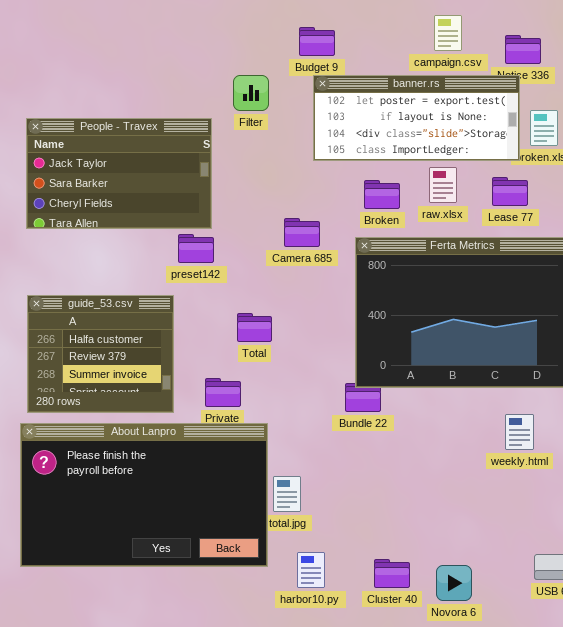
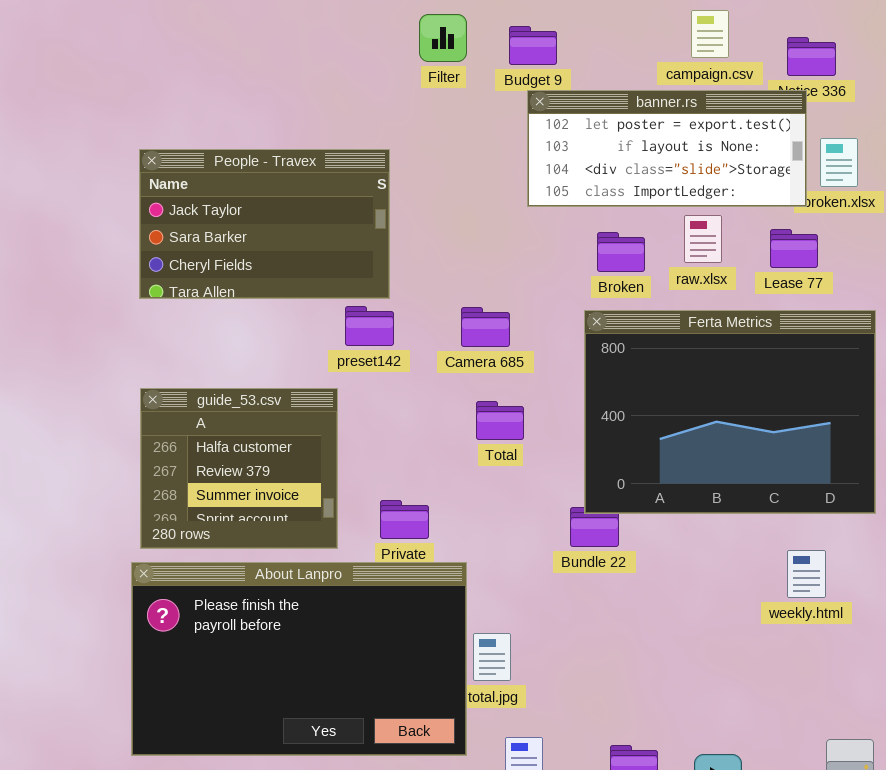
Filter: [233,75,269,111] -> [419,14,467,62], moved
Camera 685: [284,218,320,247] -> [461,307,510,347], moved
Total: [237,313,272,342] -> [476,401,524,440], moved

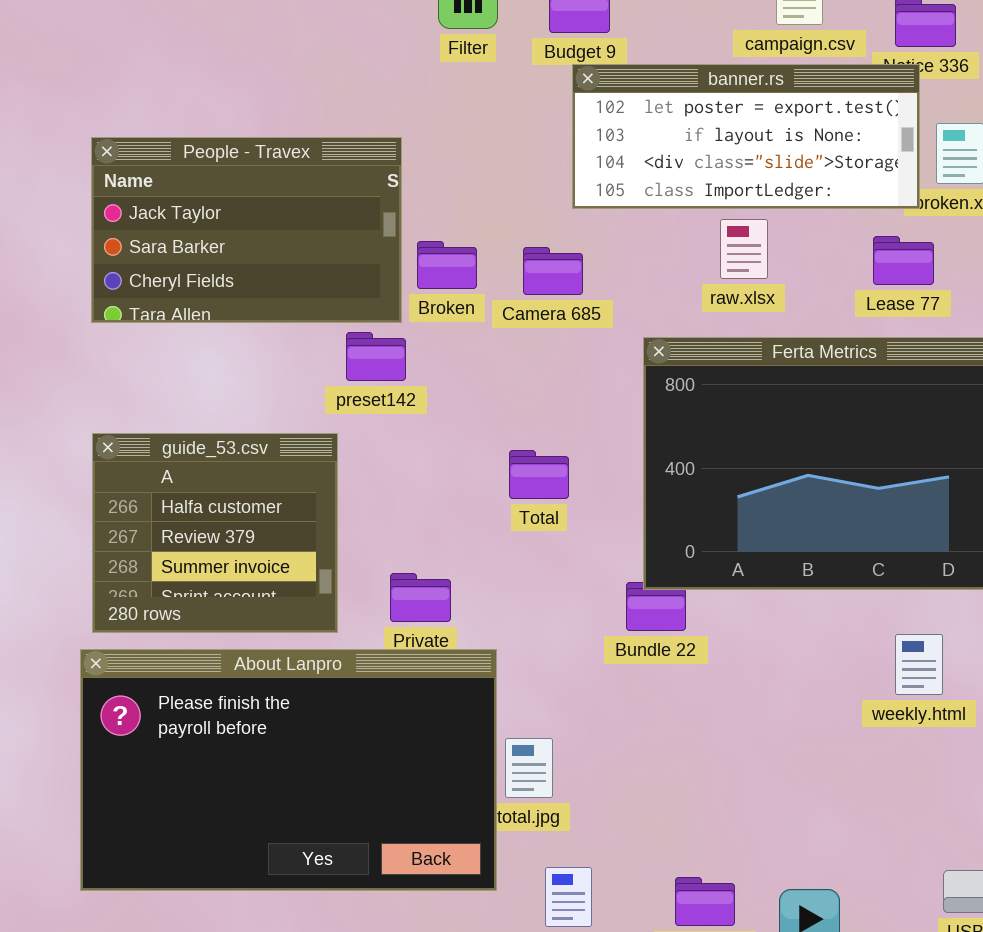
raw.xlsx: [684,215,722,263] -> [720,219,768,279], moved
Broken: [597,232,645,272] -> [417,241,477,289], moved
Camera 685: [461,307,510,347] -> [523,247,583,295], moved

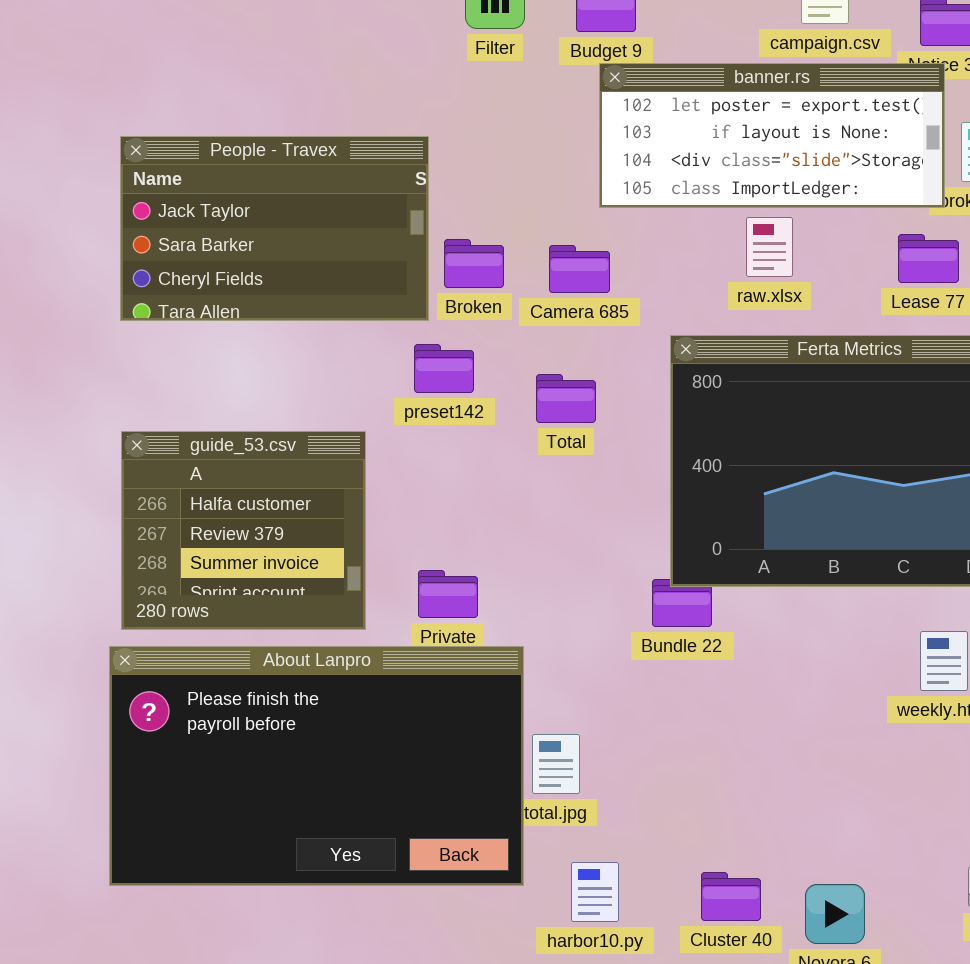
preset142: [346,332,406,381] -> [414,344,474,393], moved
Total: [509,450,569,499] -> [536,374,596,423], moved

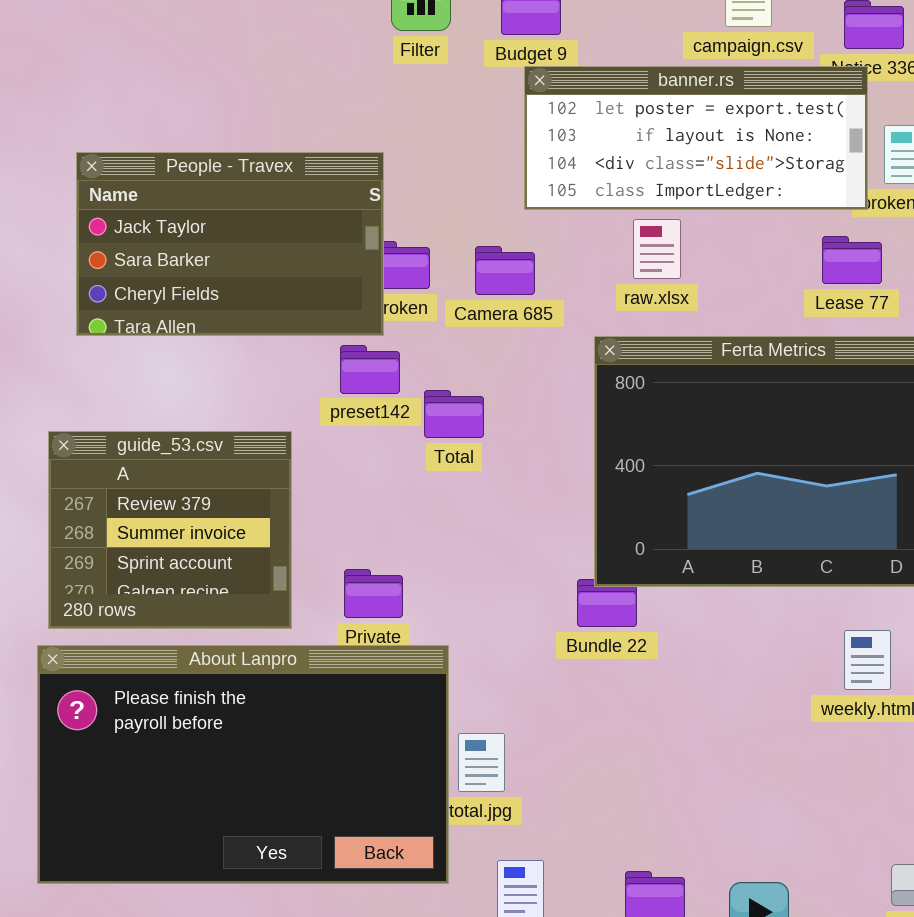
People - Travex: [120,136,429,321] -> [76,152,384,336], moved
raw.xlsx: [746,217,793,277] -> [633,219,681,279], moved
Total: [536,374,596,423] -> [424,390,484,438], moved
guide_53.csv: [121,431,366,630] -> [48,431,292,629], scrolled down 1 row

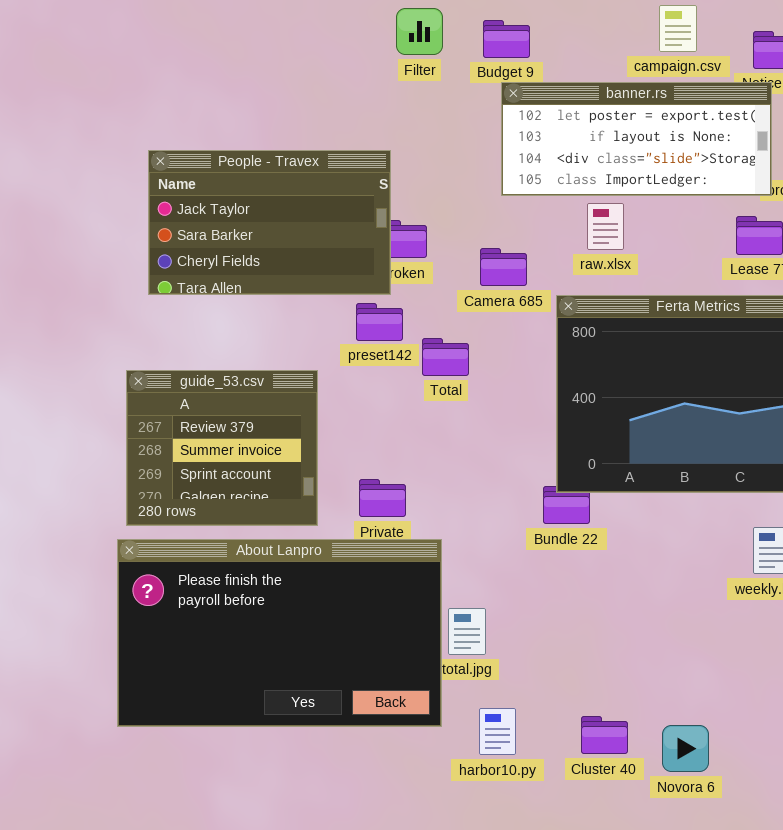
Camera 685: [475,246,535,295] -> [480,248,527,286], moved

